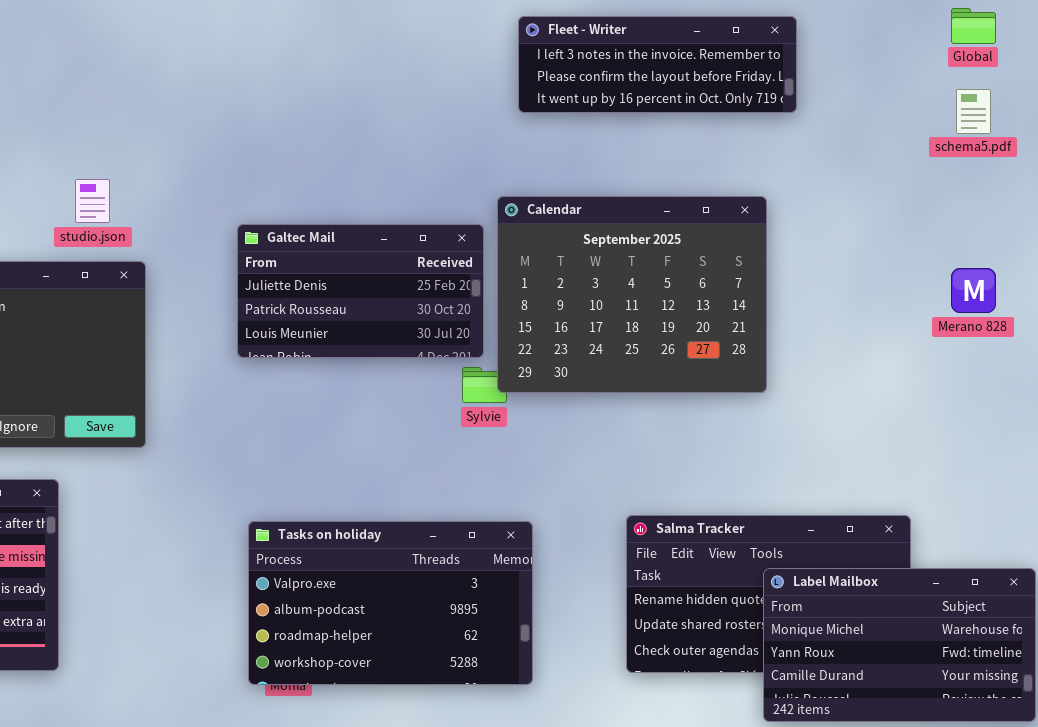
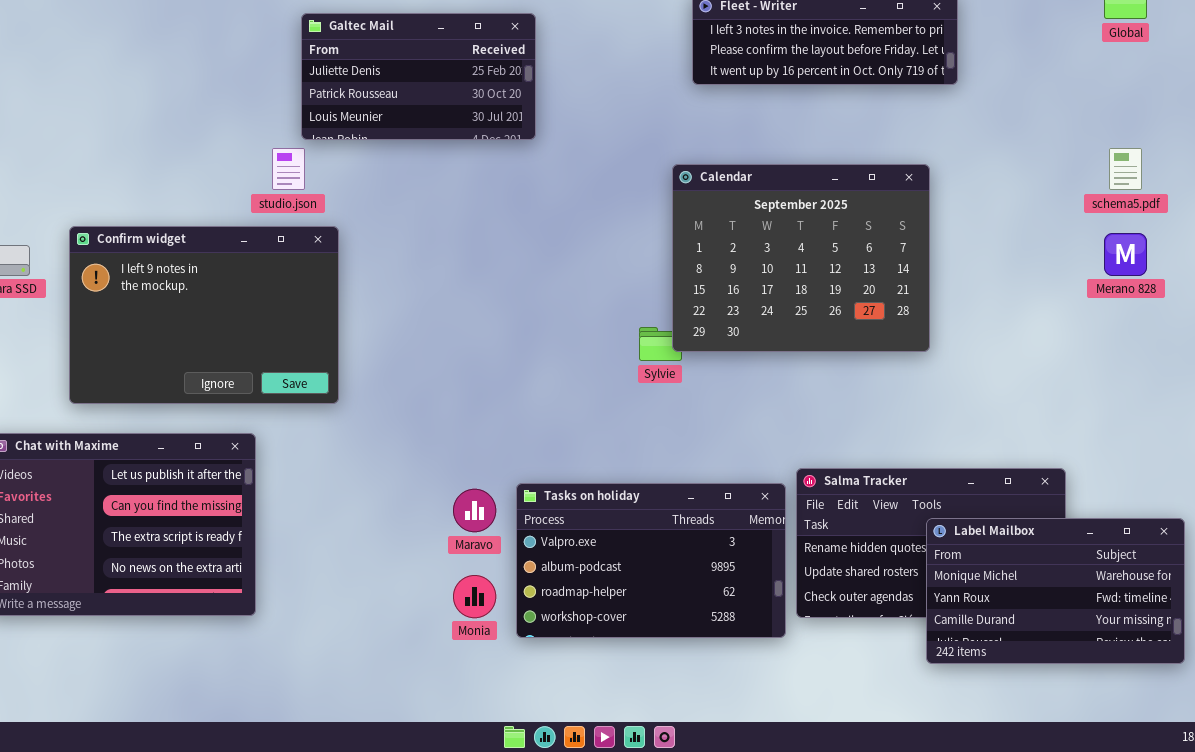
schema5.pdf: [956,89,991,134] -> [1109,148,1142,190], moved
Galtec Mail: [237,224,484,358] -> [301,13,536,140], moved
Tasks on holiday: [248,521,533,685] -> [516,483,786,638], moved

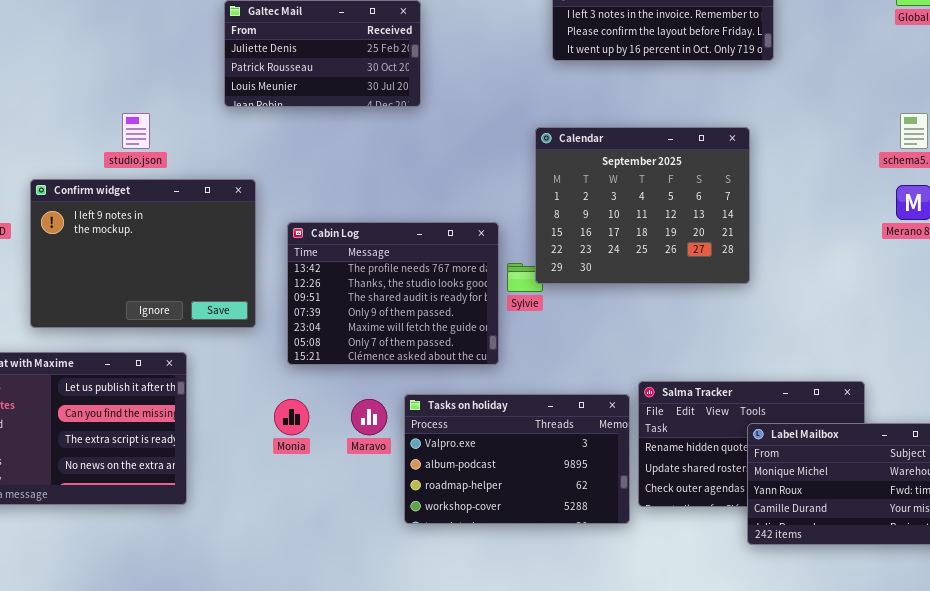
studio.json: [272,148,305,190] -> [122,113,150,149], moved
Cabin Log: none -> [287,222,499,365], opened
Monia: [453,575,496,618] -> [274,399,309,435], moved

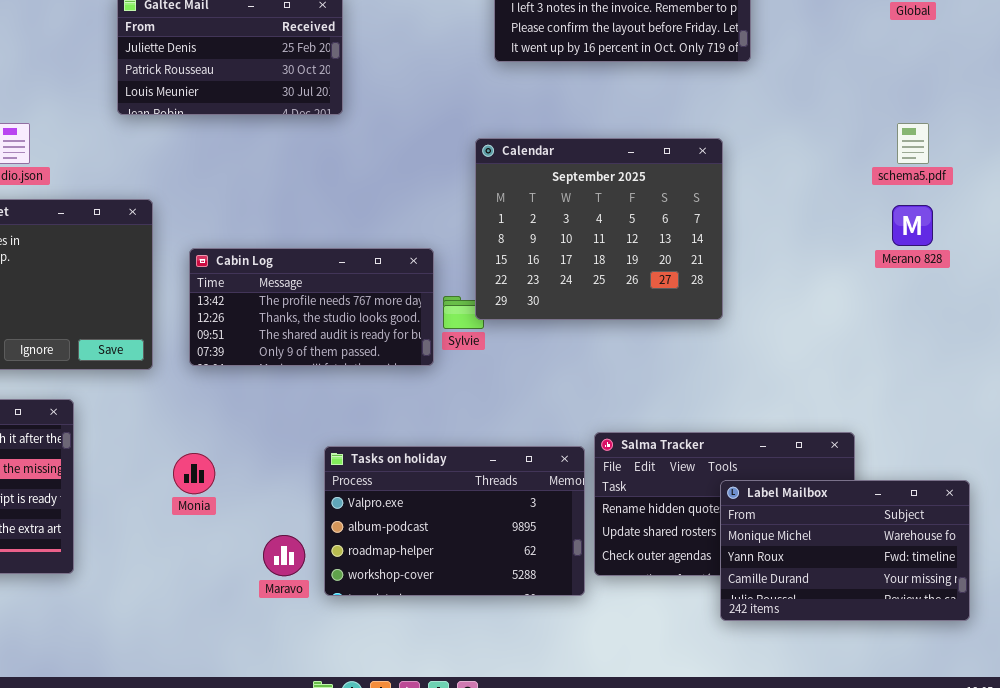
Cabin Log: [287,222,499,365] -> [189,248,434,366], resized
Maravo: [351,399,387,435] -> [263,535,305,576], moved

